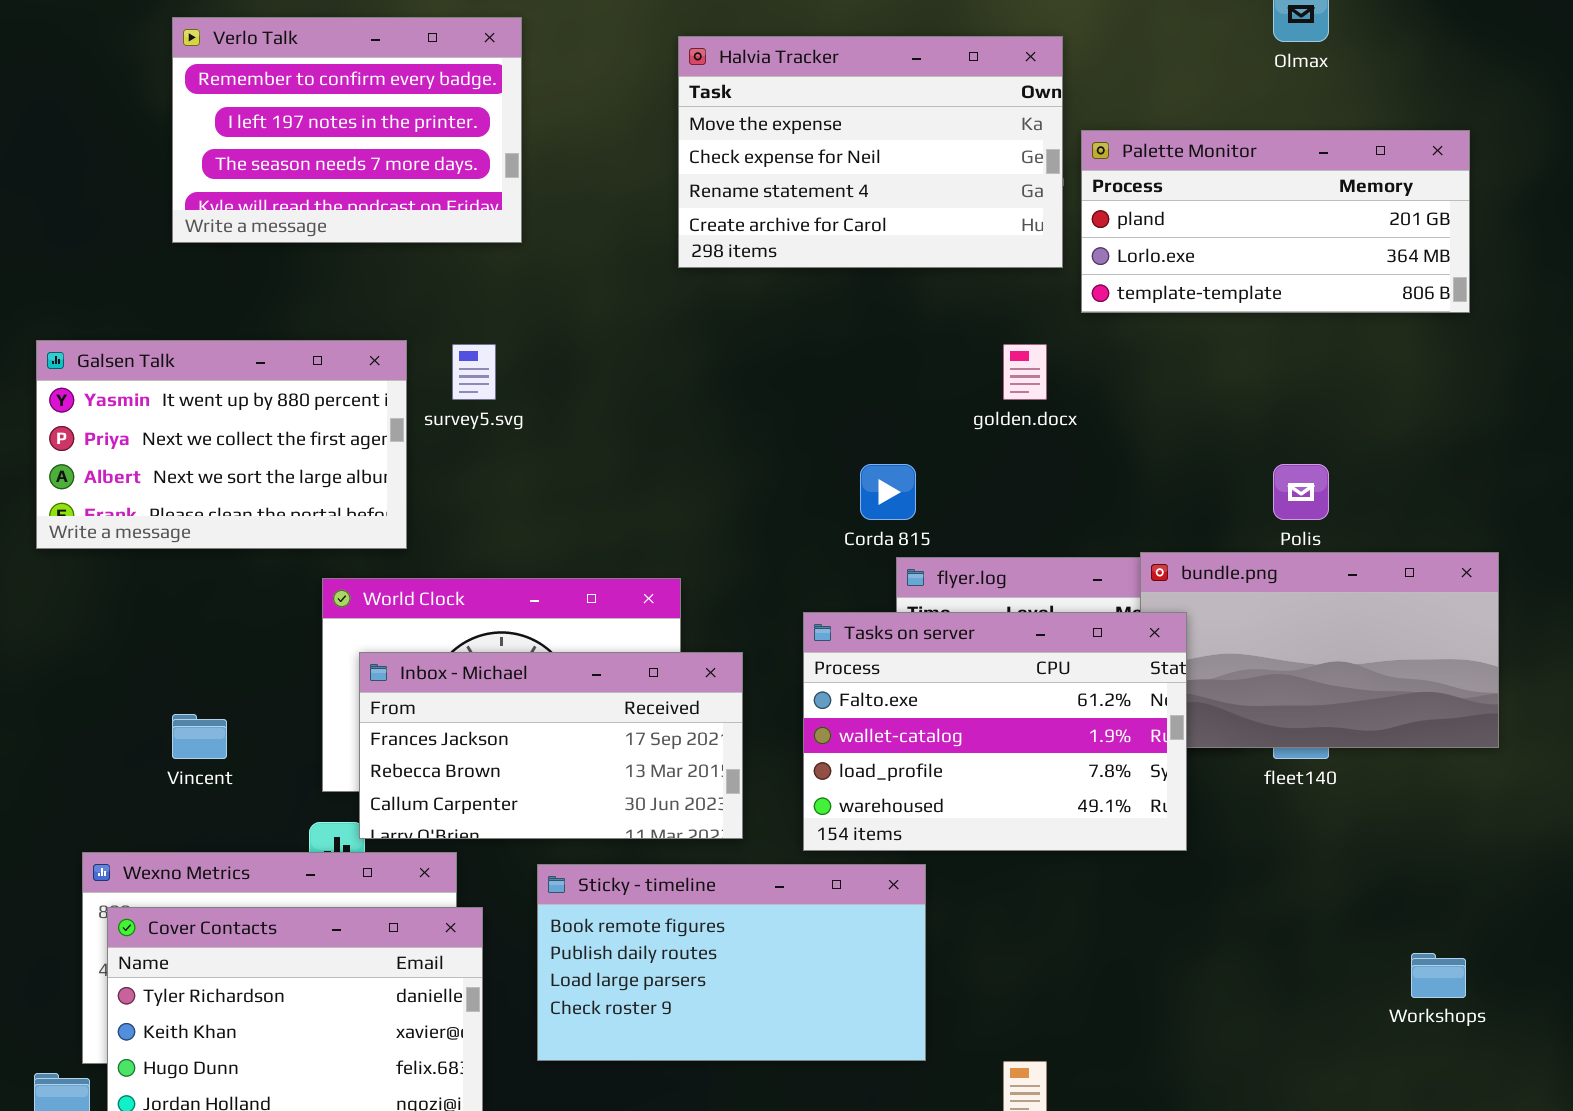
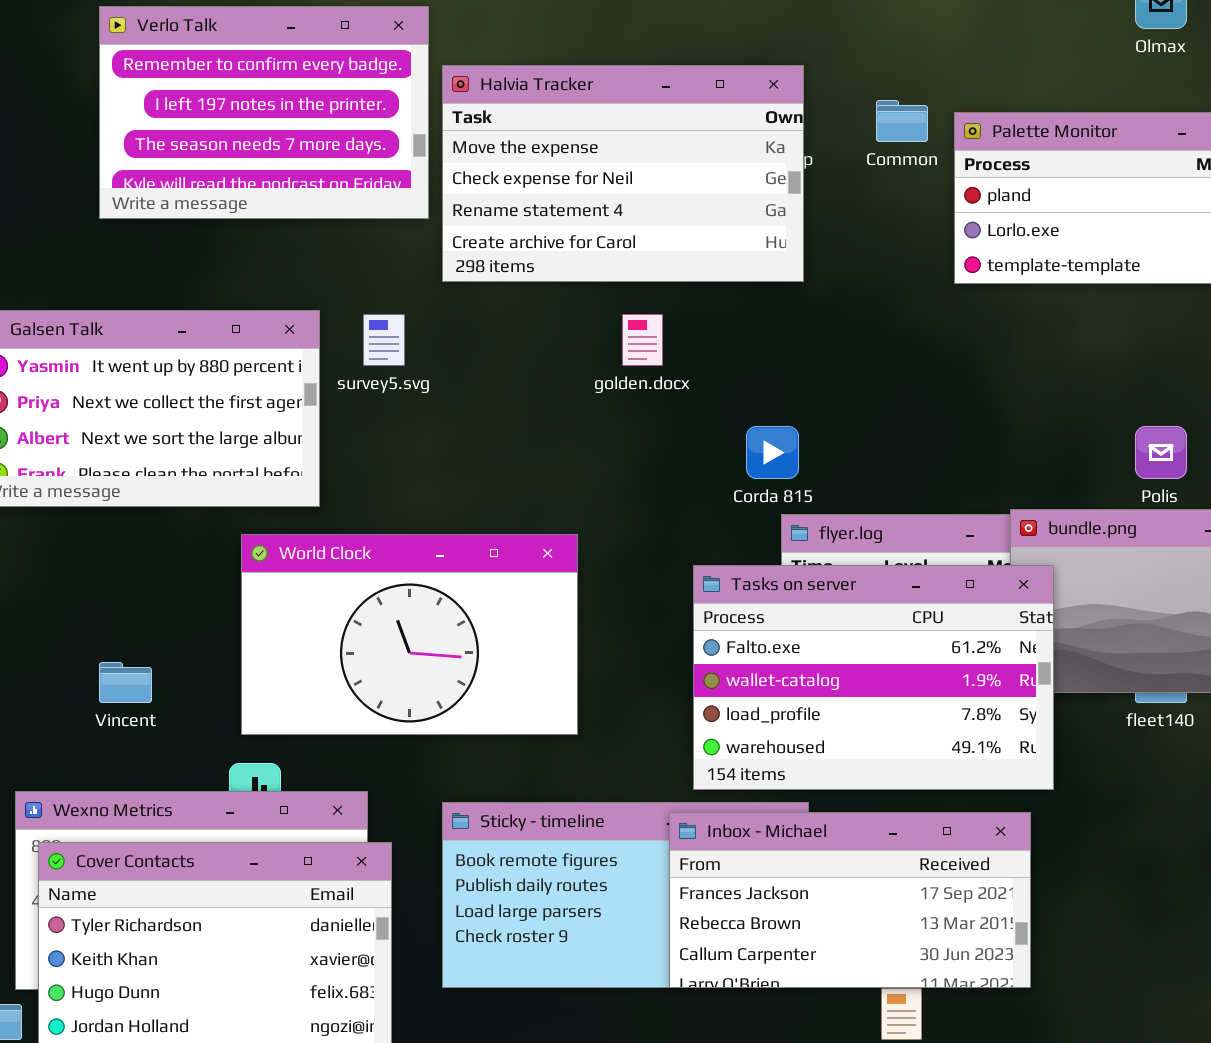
Halvia Tracker: [678,36,1063,268] -> [442,65,804,282], moved
golden.docx: [1003,344,1047,400] -> [622,314,663,366], moved
Inbox - Michael: [359,652,743,839] -> [669,812,1031,988], moved

